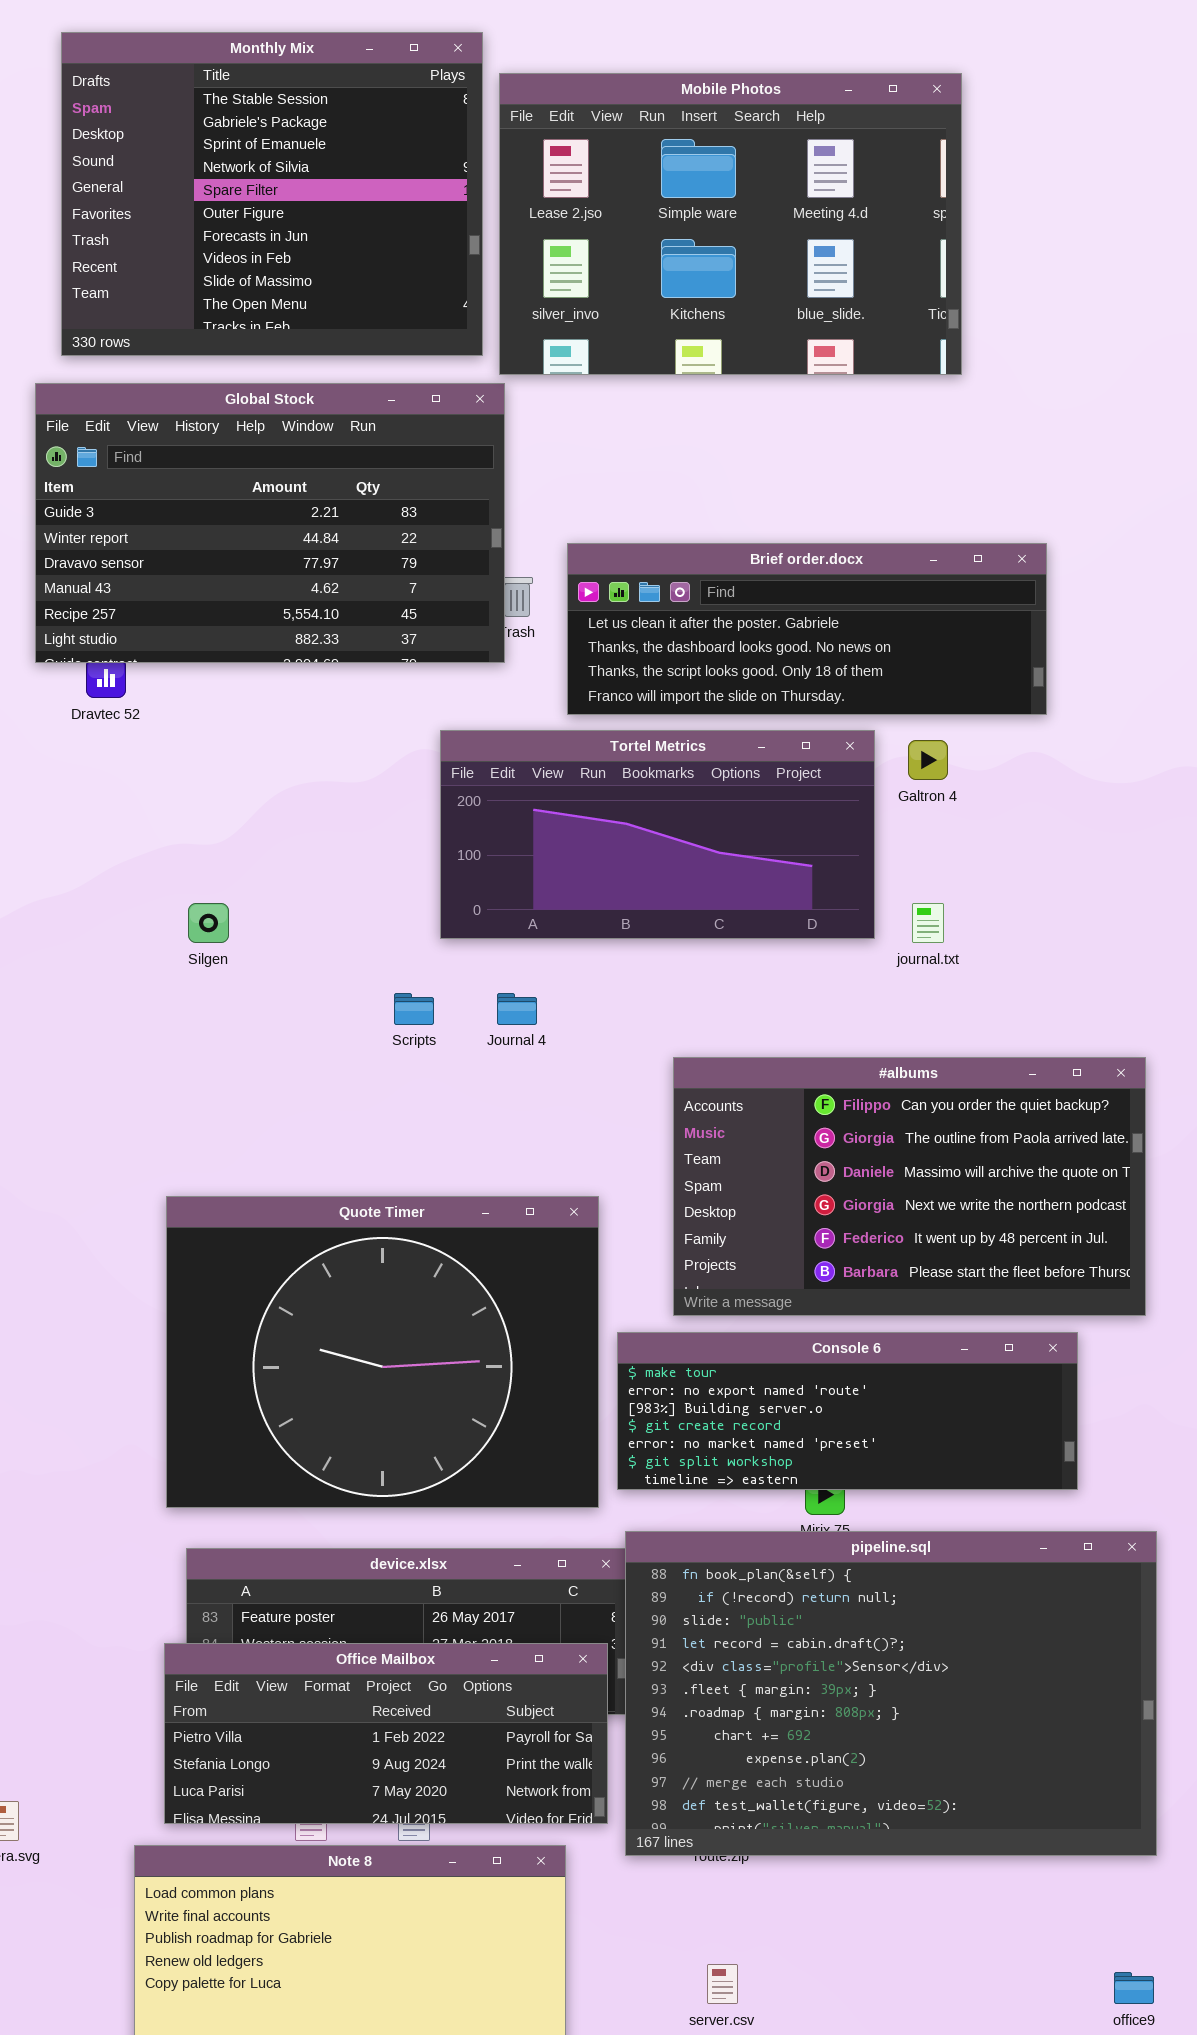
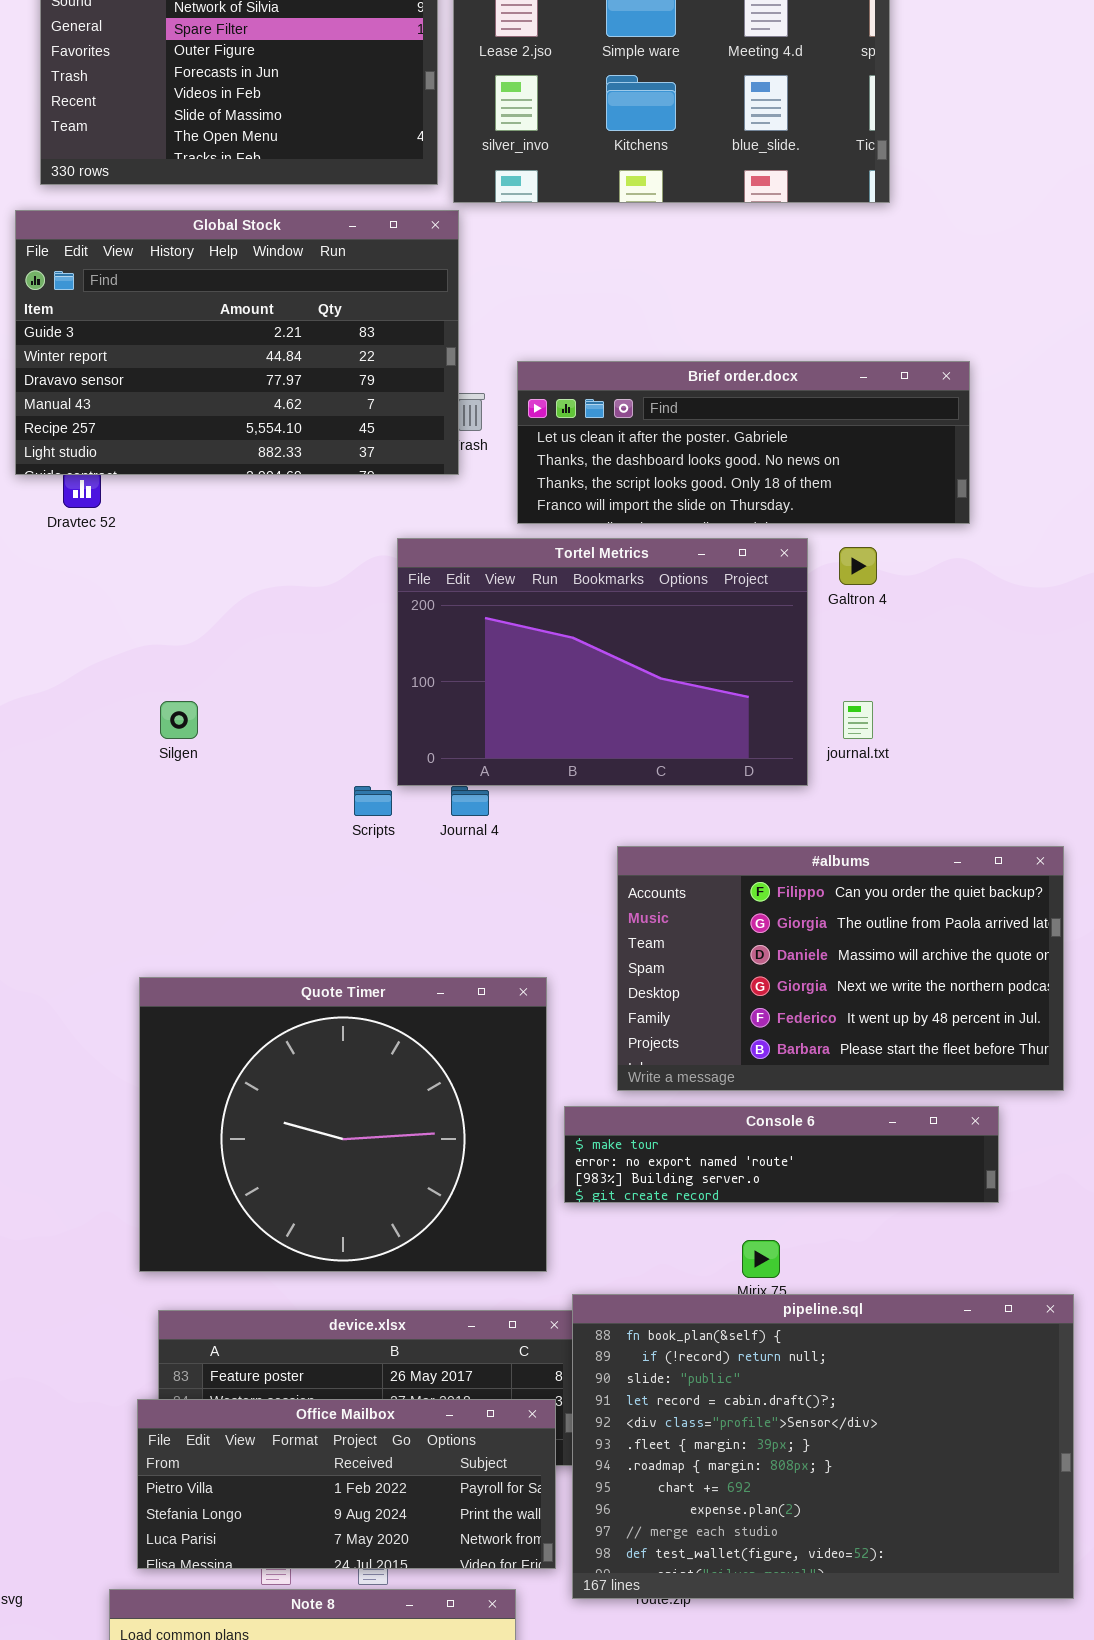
Tortel Metrics: [440,730,875,939] -> [397,538,808,786], resized
Console 6: [617,1332,1078,1490] -> [564,1106,999,1203], resized

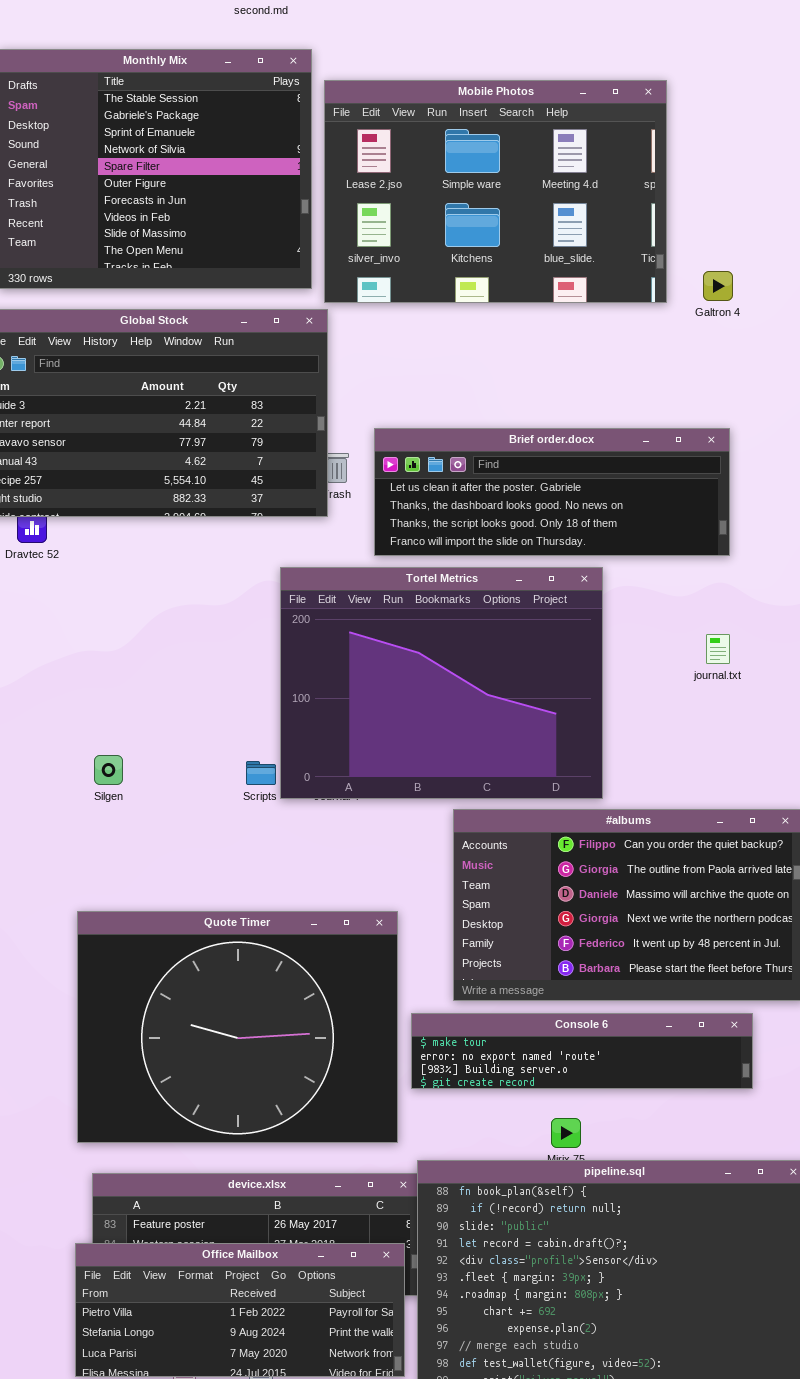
Tortel Metrics: [397,538,808,786] -> [280,567,603,799], resized
Galtron 4: [839,547,877,585] -> [703,271,733,301], moved
Silgen: [160,701,198,739] -> [94,755,123,785], moved
journal.txt: [843,701,873,739] -> [706,634,730,664], moved

